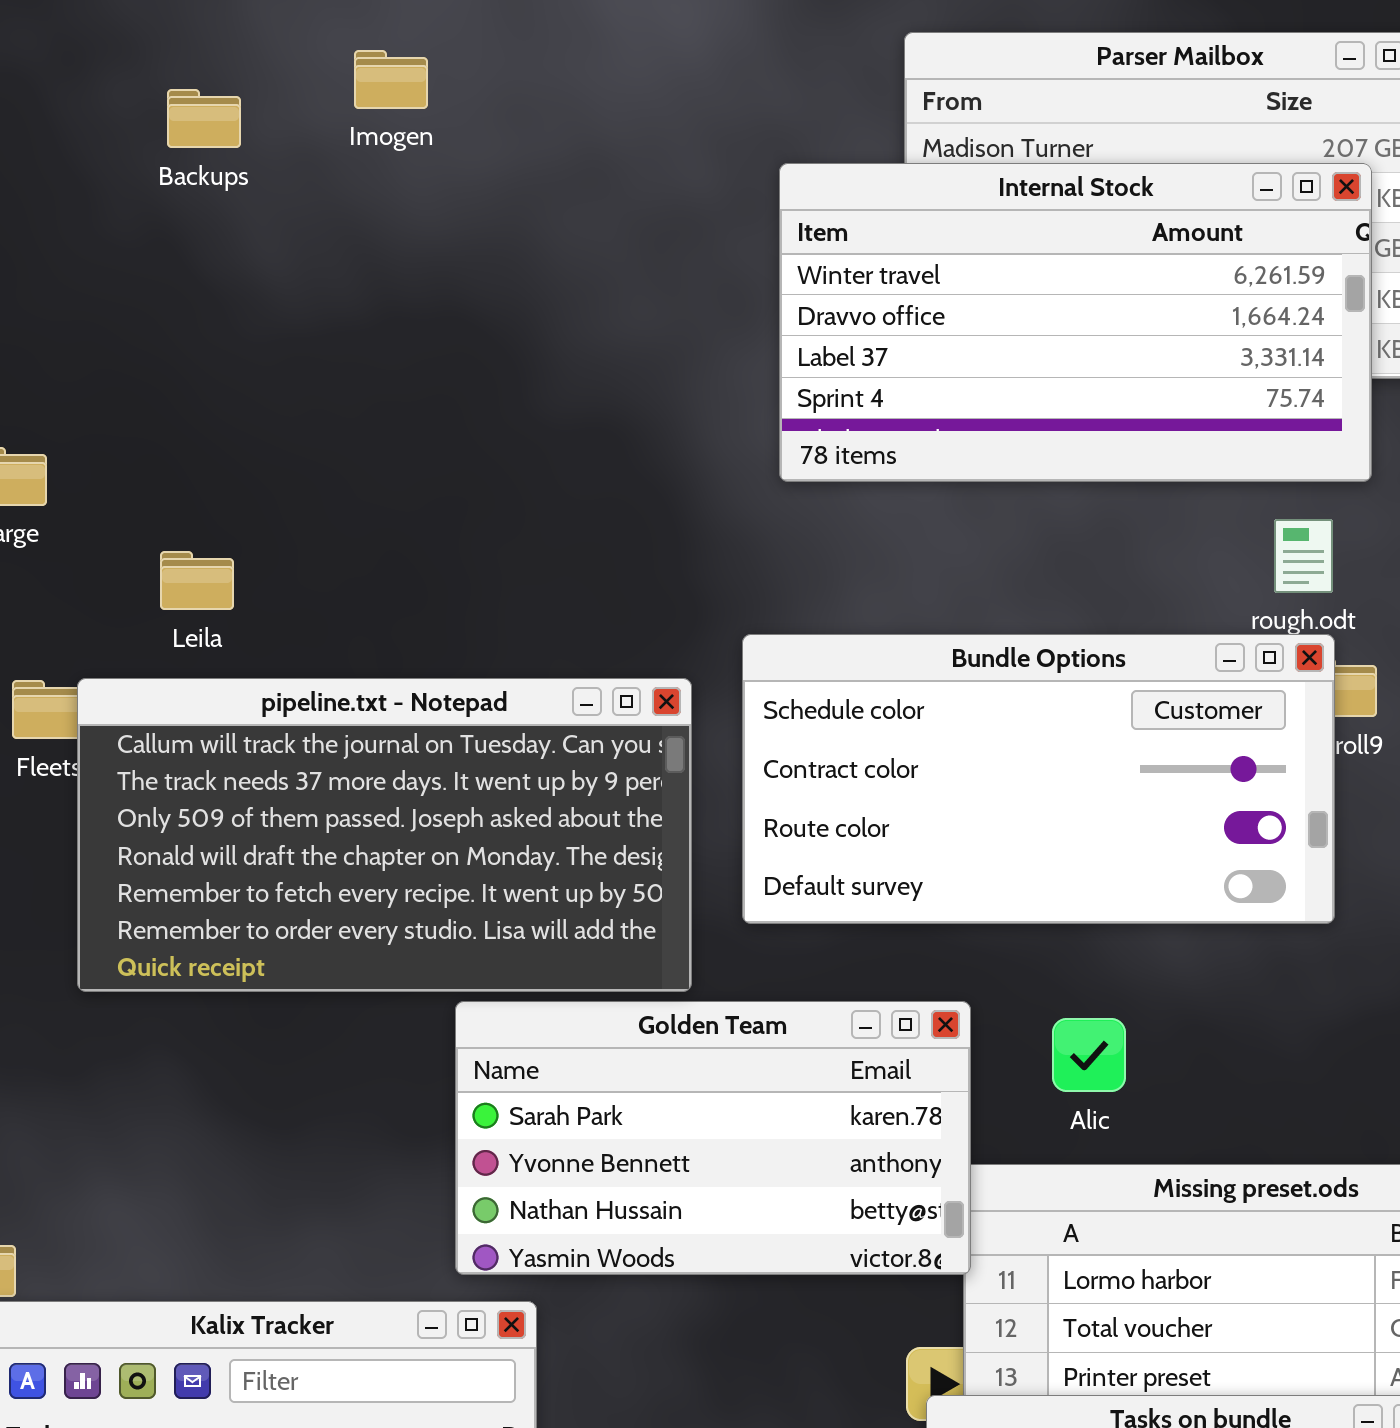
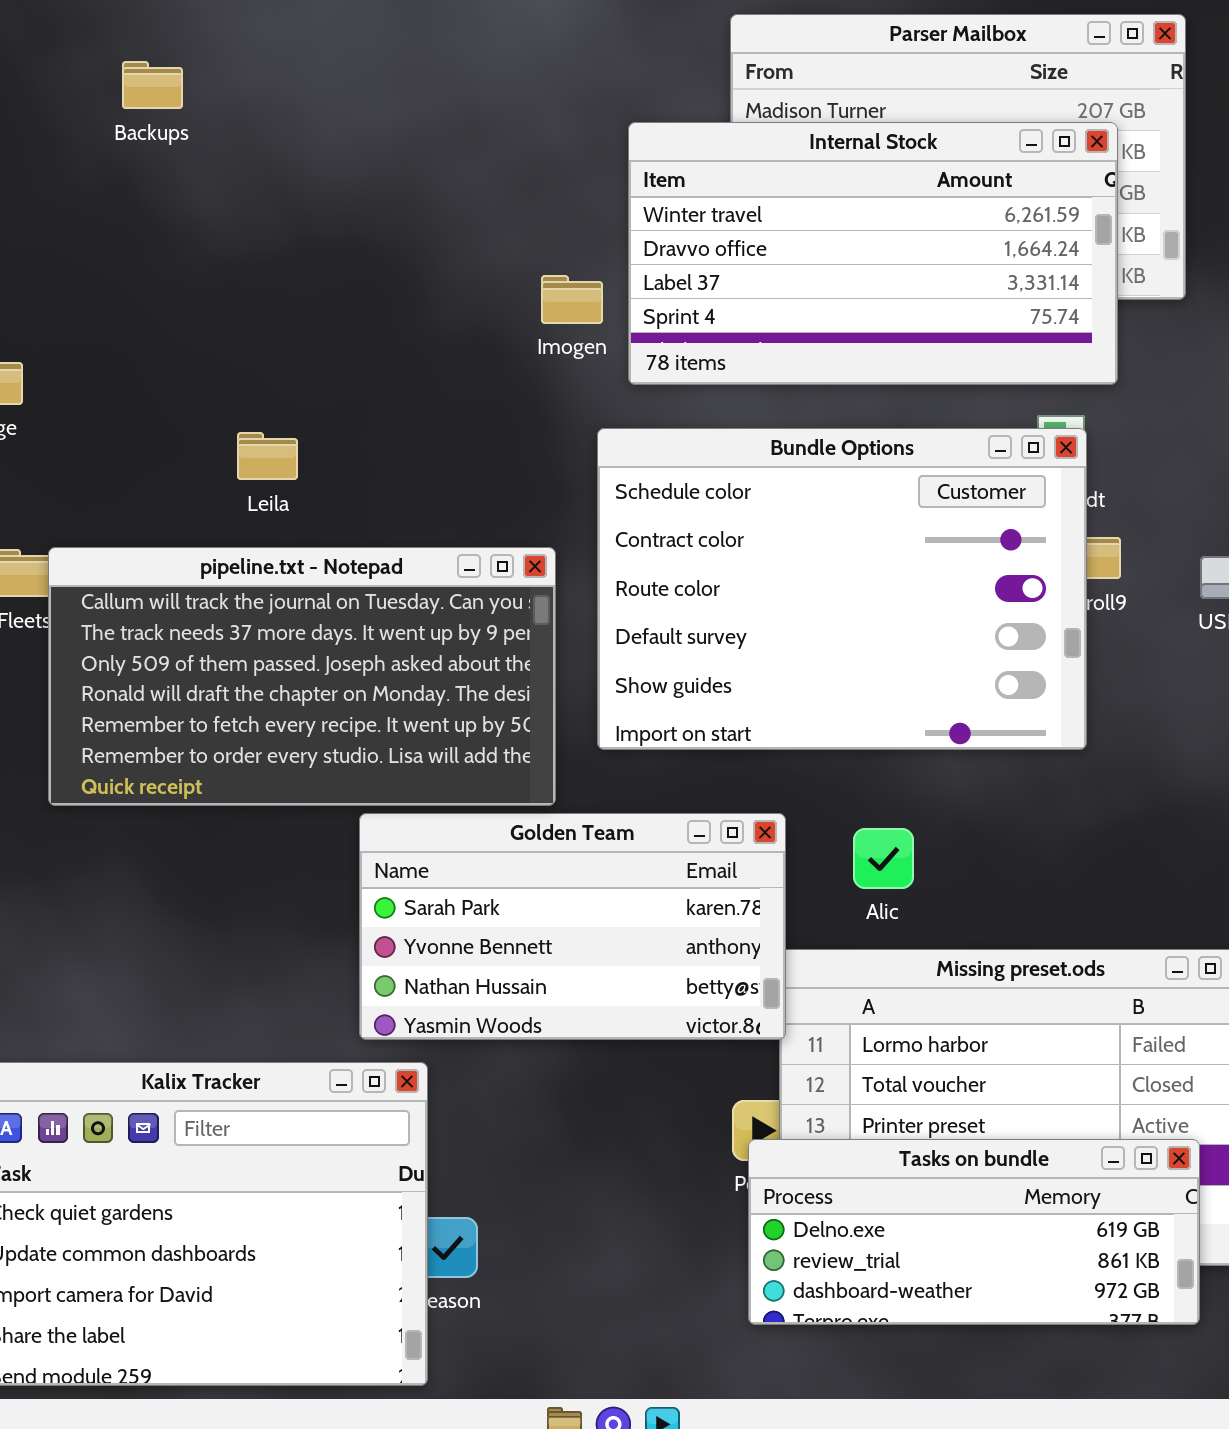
Imogen: [354,50,428,109] -> [541,275,603,324], moved
Leila: [160,551,234,610] -> [237,432,298,480], moved
Bundle Options: [742,634,1335,924] -> [597,428,1087,750], resized

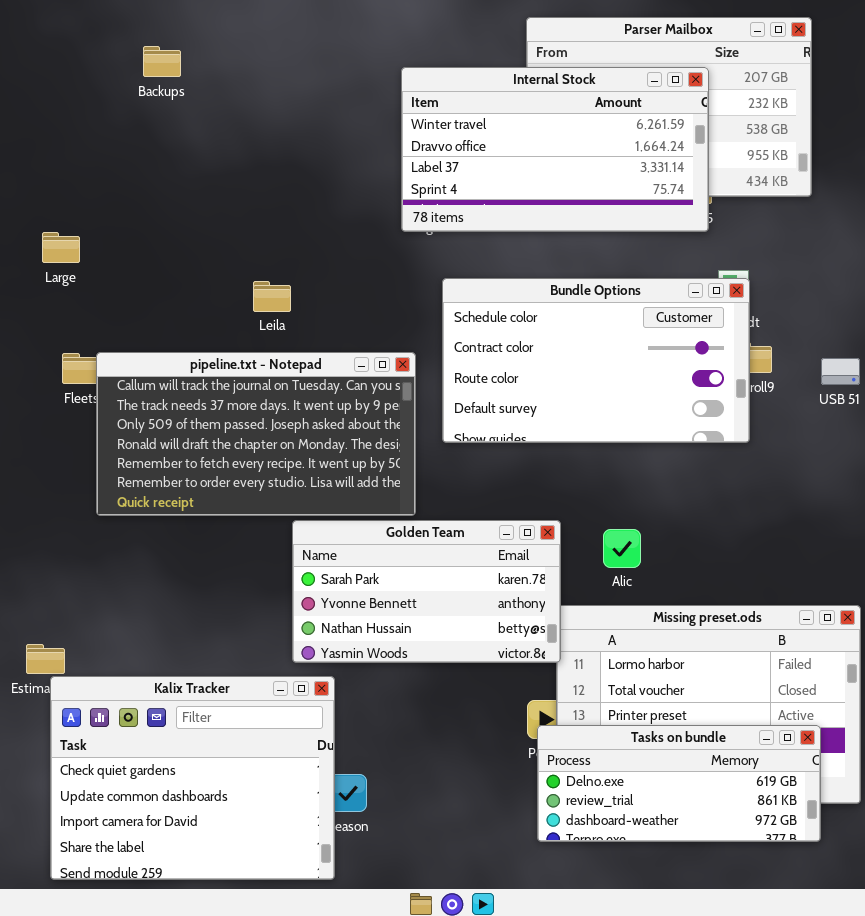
Internal Stock: [628,122,1118,385] -> [401,67,709,232], moved
Bundle Options: [597,428,1087,750] -> [442,278,750,443], resized
Leila: [237,432,298,480] -> [253,281,291,312], moved

